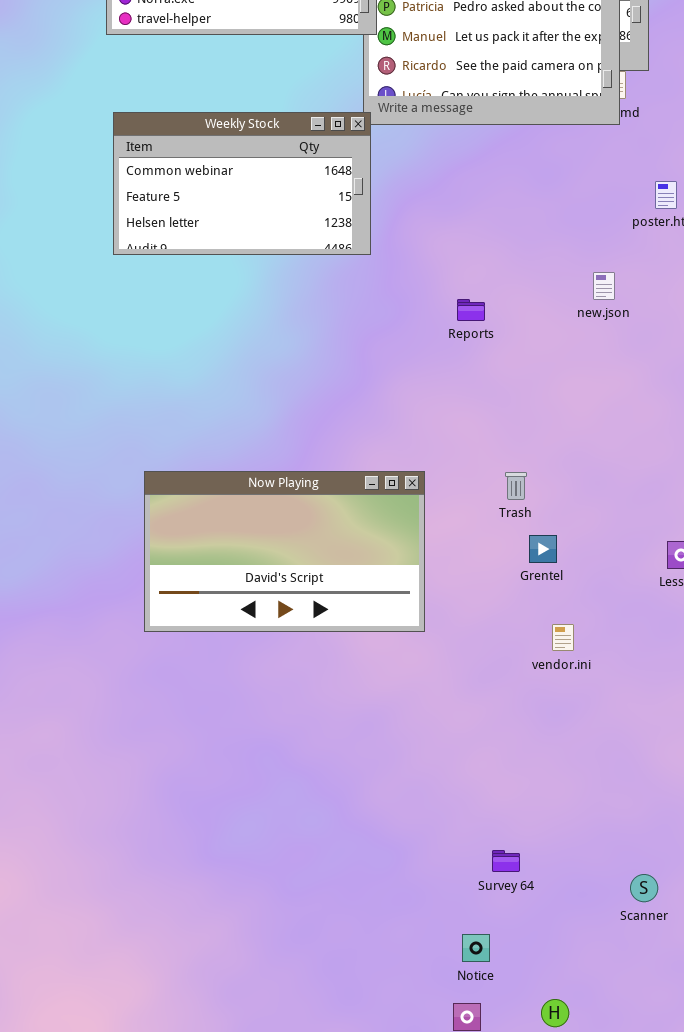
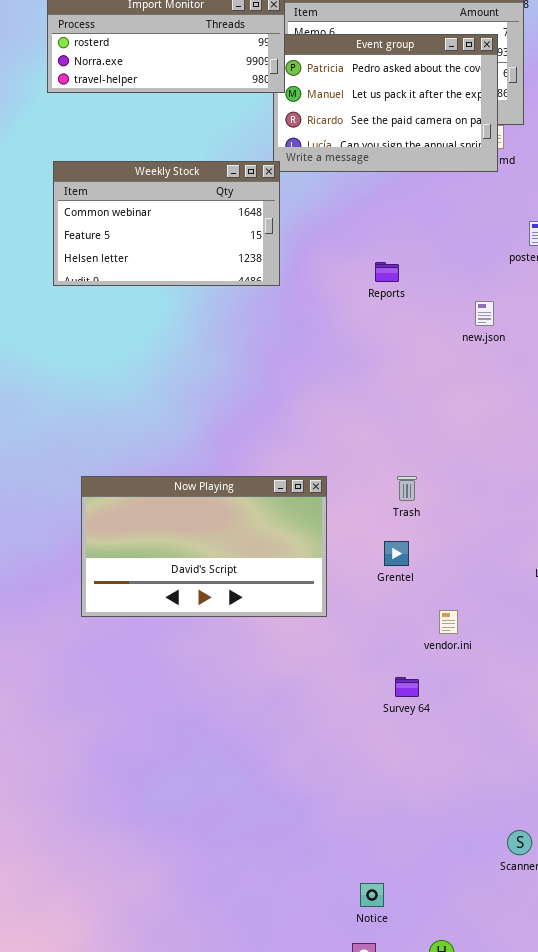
Reports: [457,299,485,321] -> [375,262,399,282], moved
Grentel: [529,535,557,563] -> [384,541,409,566], moved
Survey 64: [492,850,520,872] -> [395,677,419,697], moved

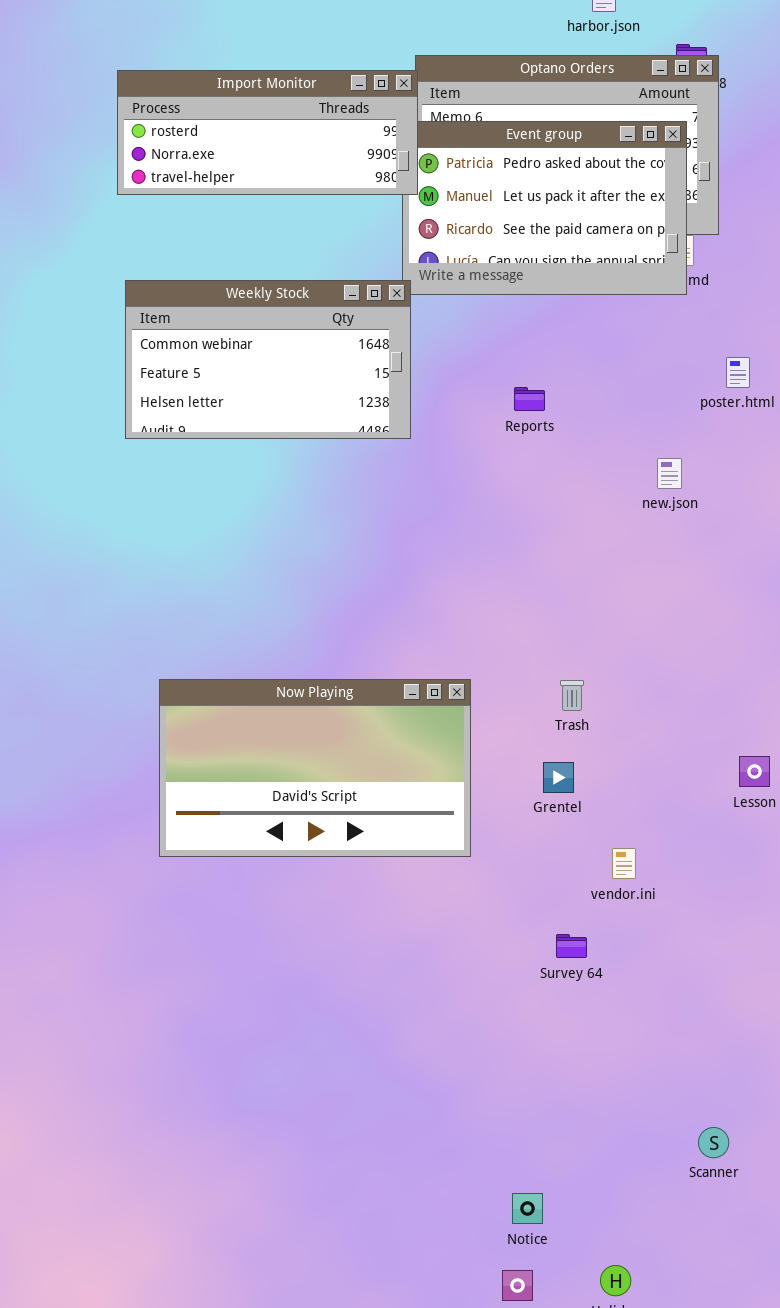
Reports: [375,262,399,282] -> [514,387,545,411], moved

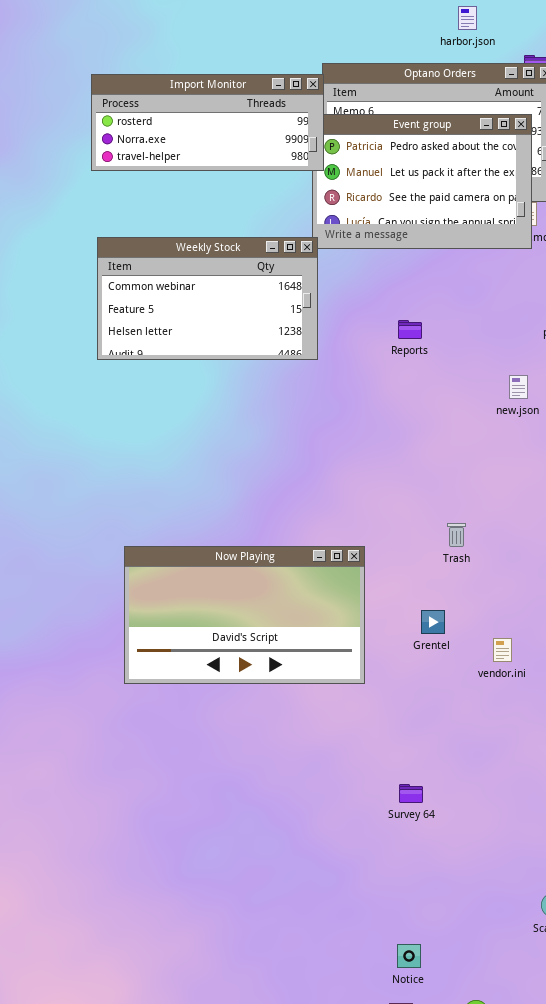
Trash: [560,680,584,711] -> [447,523,466,547], moved
vendor.ini: [612,848,636,879] -> [493,638,512,662], moved
Survey 64: [556,934,587,958] -> [399,784,423,803], moved

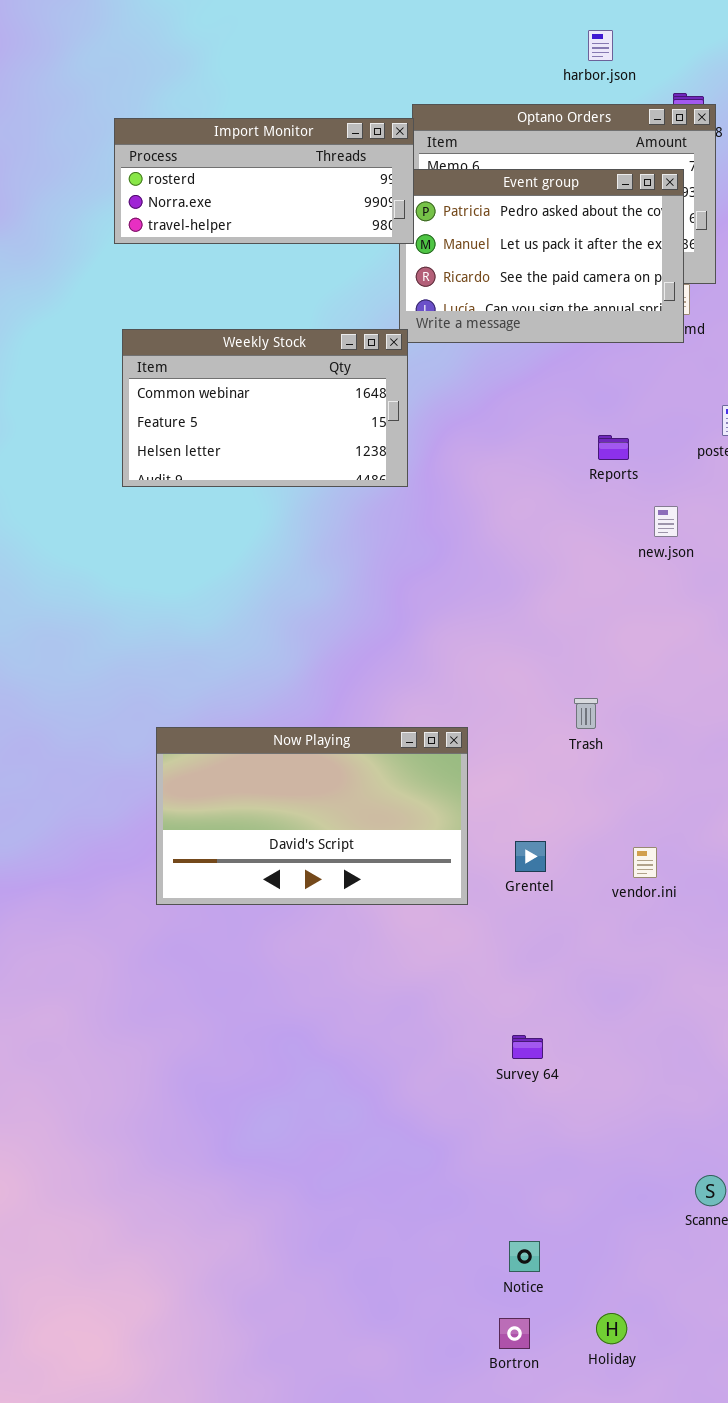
Reports: [398,320,422,339] -> [598,435,629,460], moved
Grentel: [421,610,445,634] -> [515,841,546,872], moved

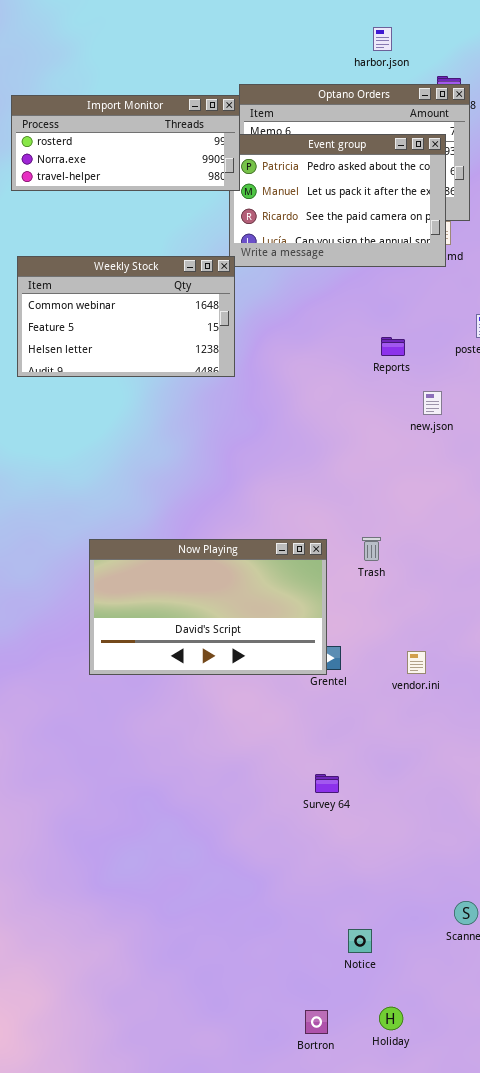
Now Playing: [156,727,468,905] -> [89,539,327,675], moved
Survey 64: [512,1035,543,1059] -> [315,774,339,793], moved
Notice: [509,1241,540,1272] -> [348,929,372,953], moved

